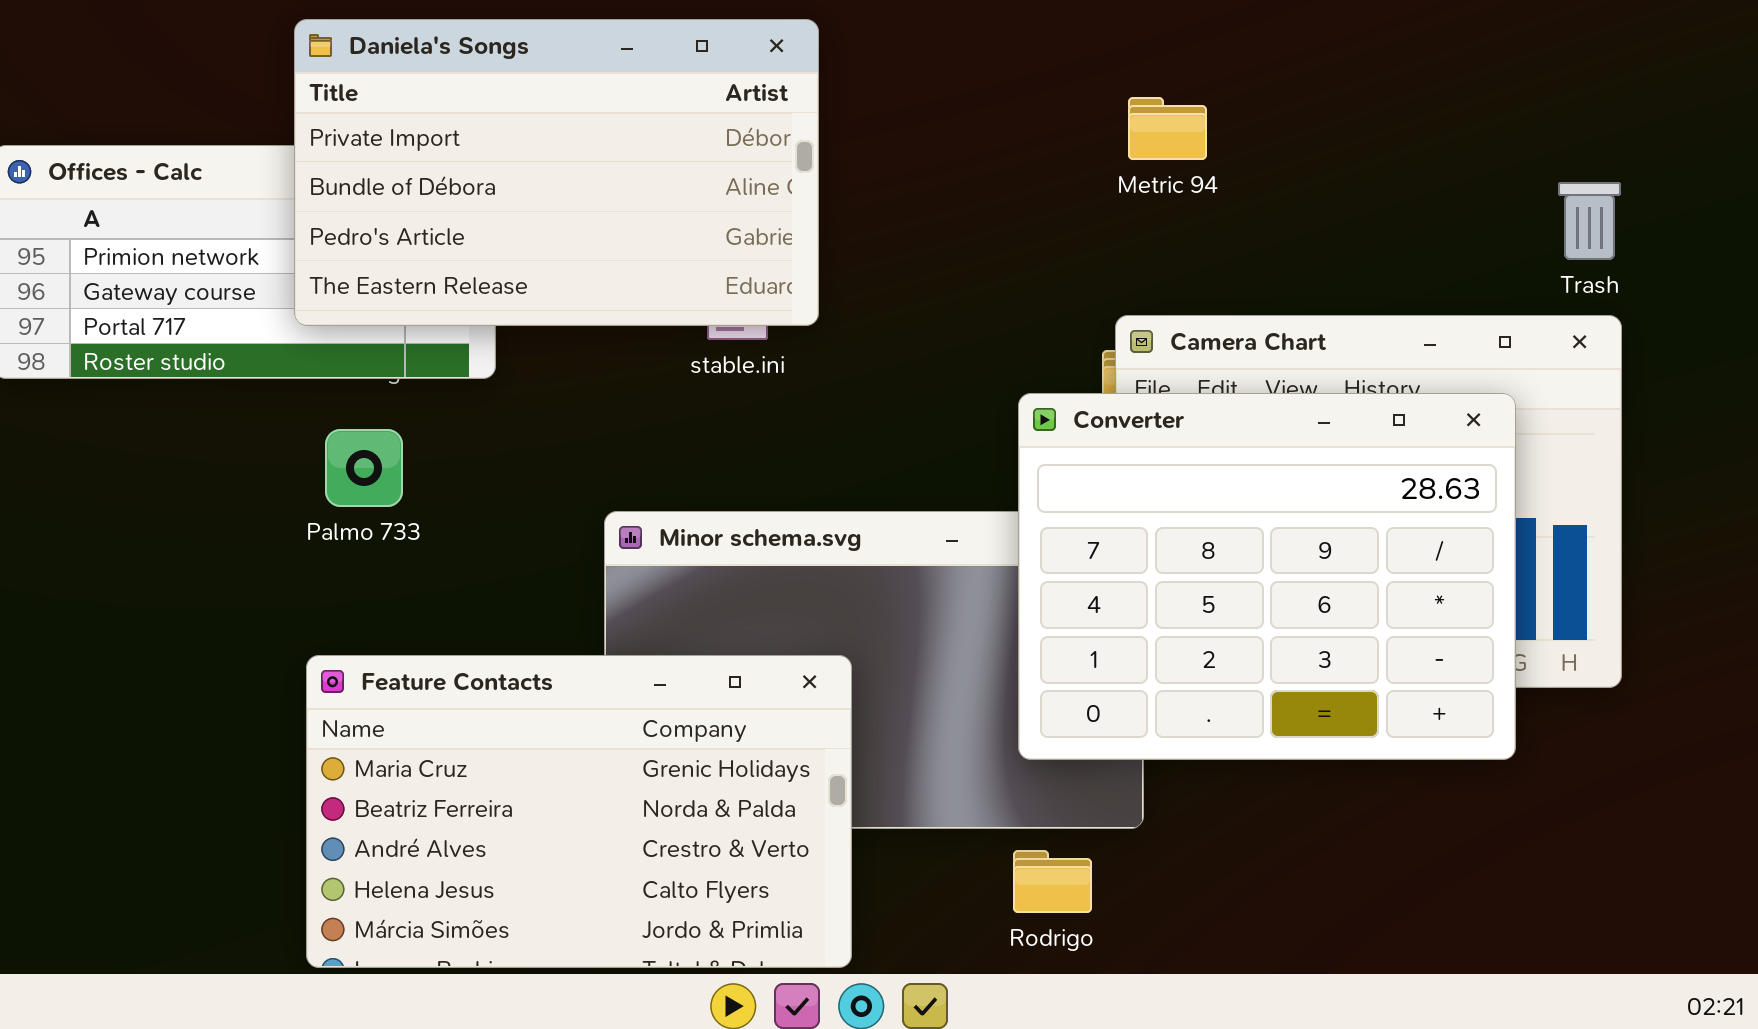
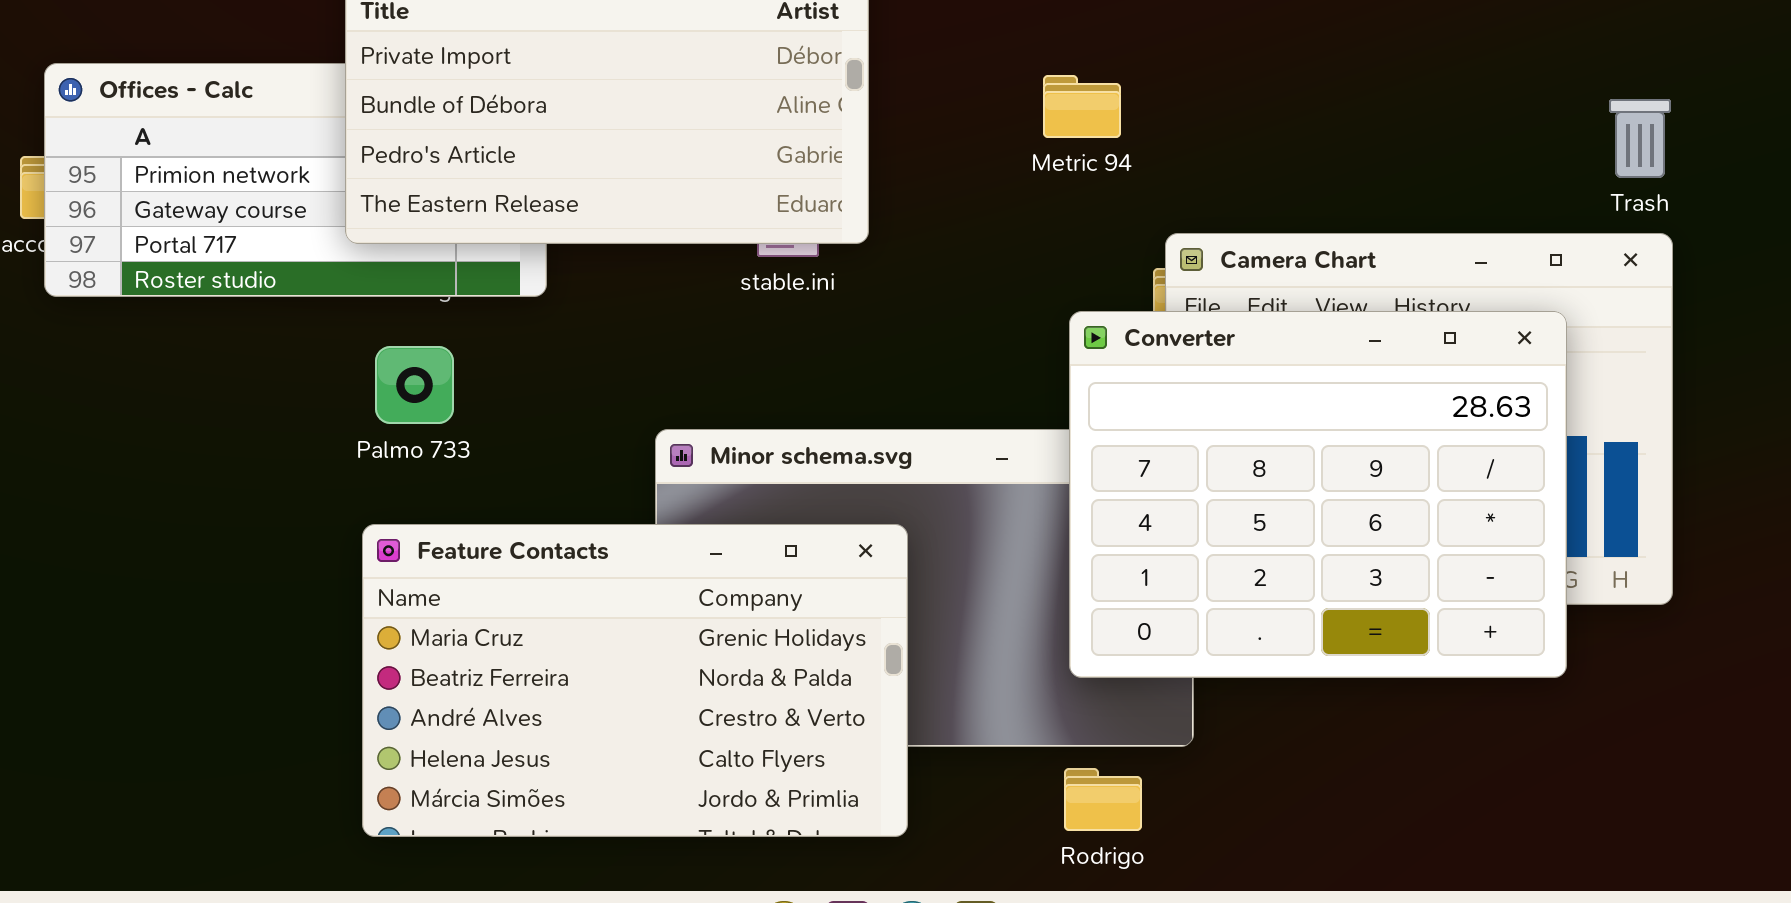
Metric 94: [1128,97,1207,160] -> [1043,75,1121,138], moved
Feature Contacts: [306,655,852,968] -> [362,524,908,837], moved

